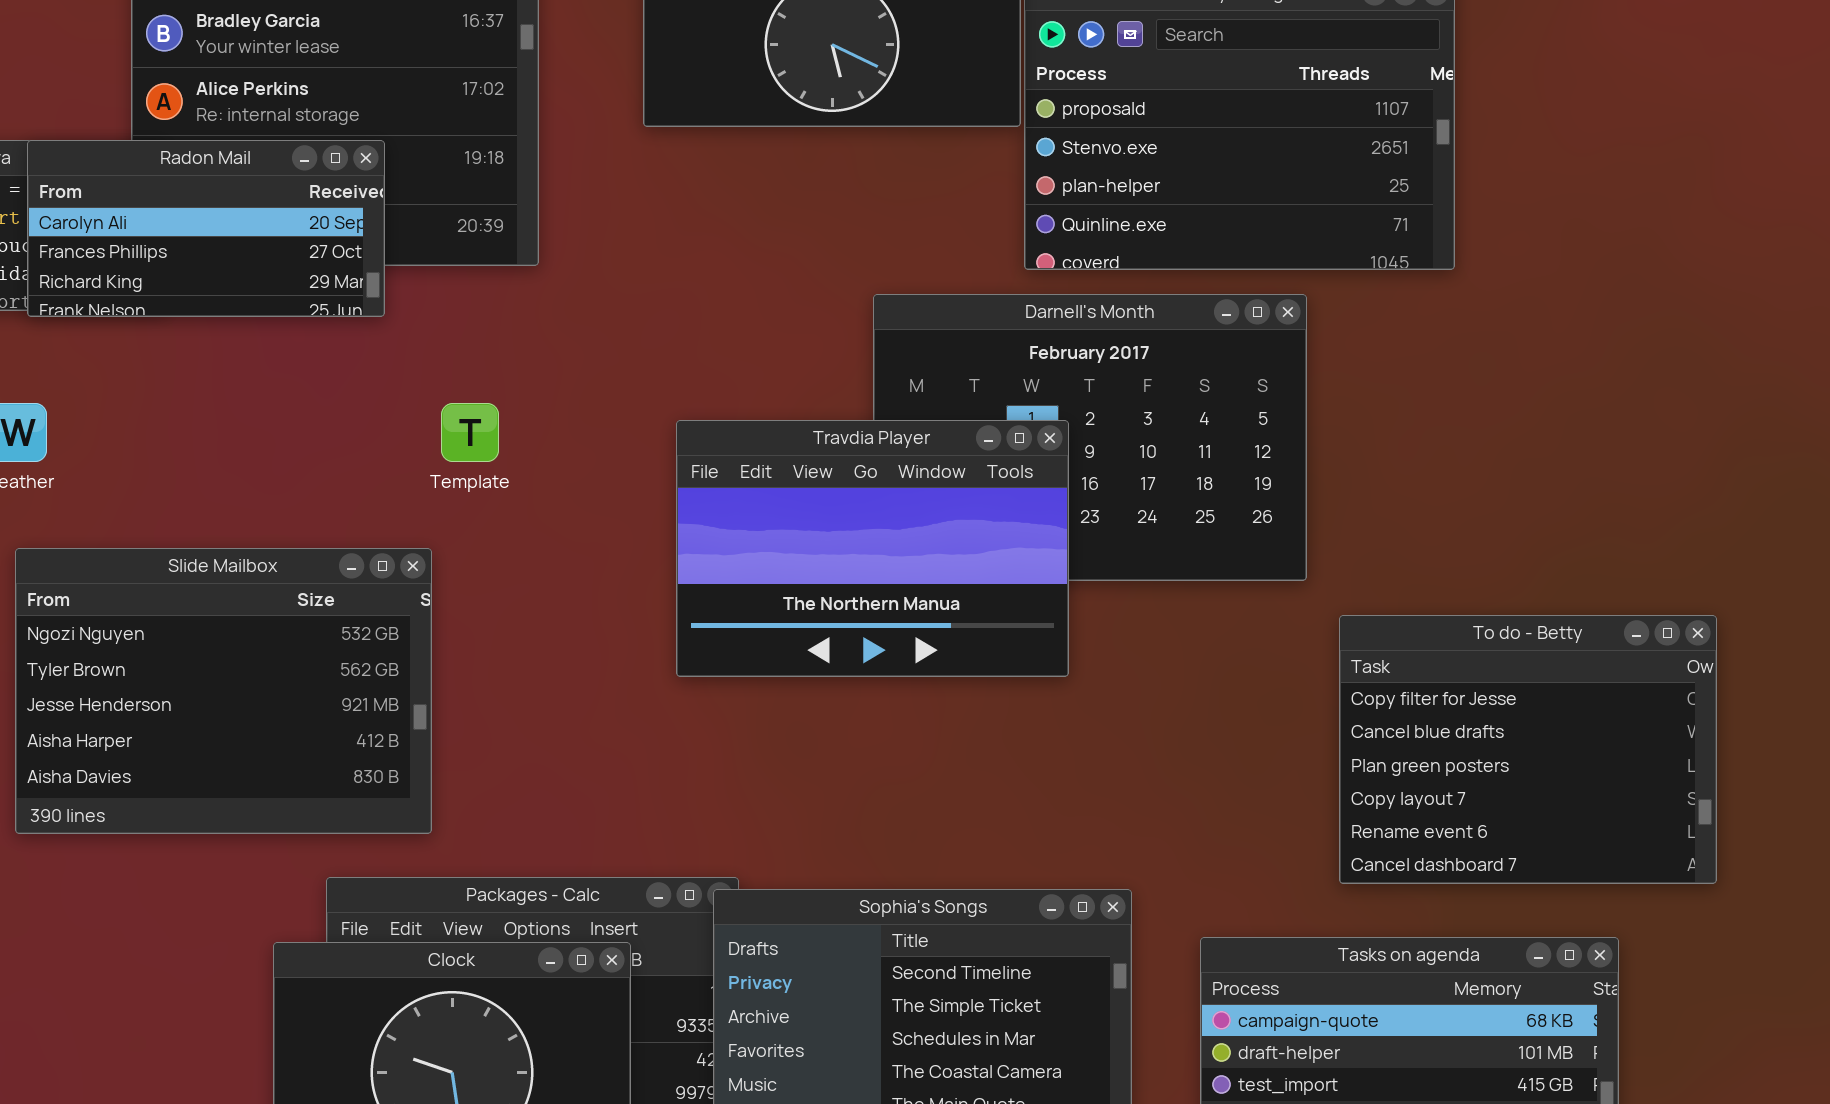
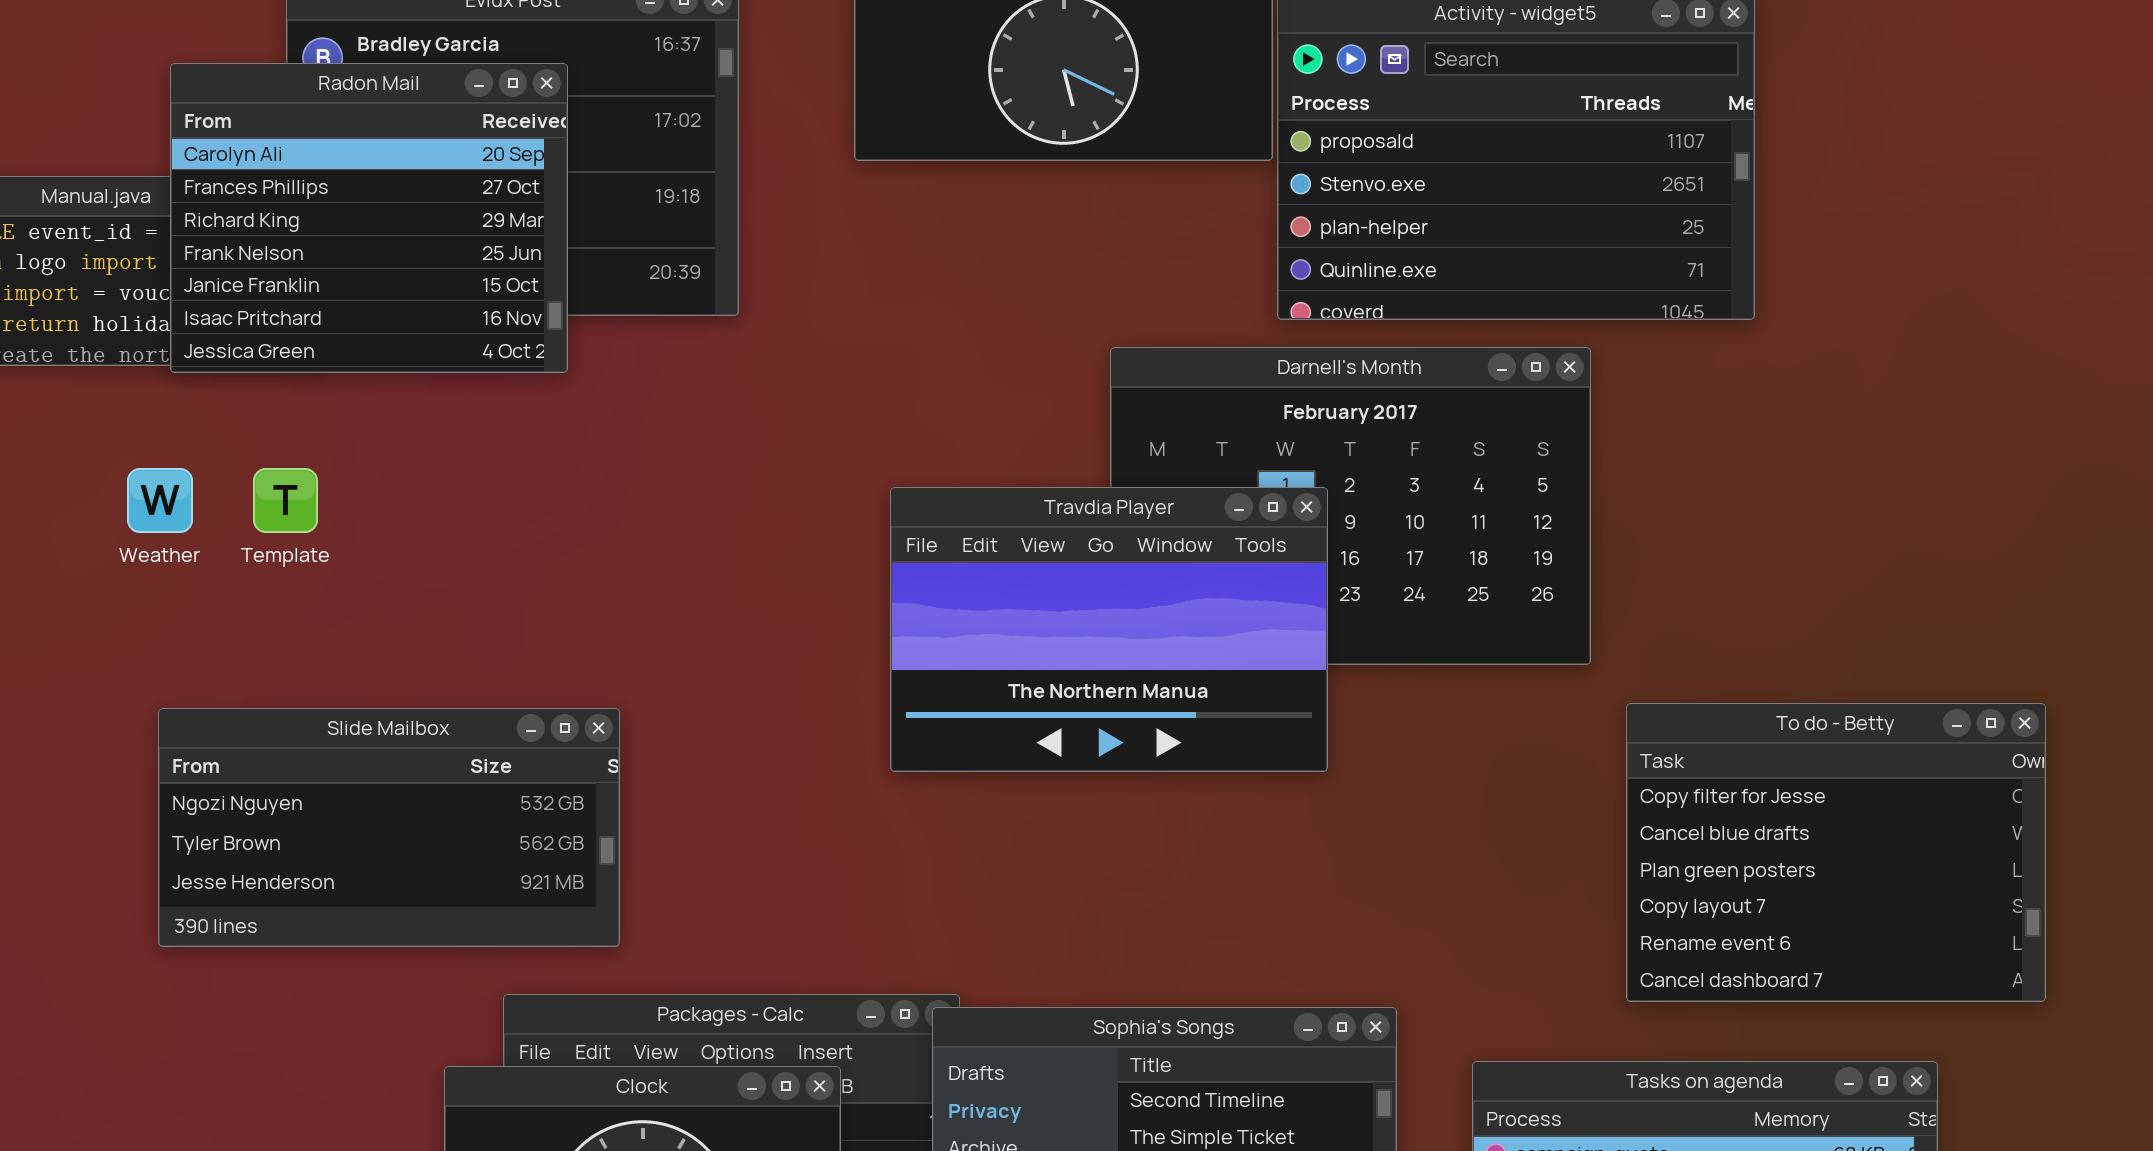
Radon Mail: [27,140,385,317] -> [170,63,568,373], resized
Template: [441,403,499,462] -> [253,468,318,533], moved
Slide Mailbox: [15,548,432,834] -> [158,708,620,947], resized

